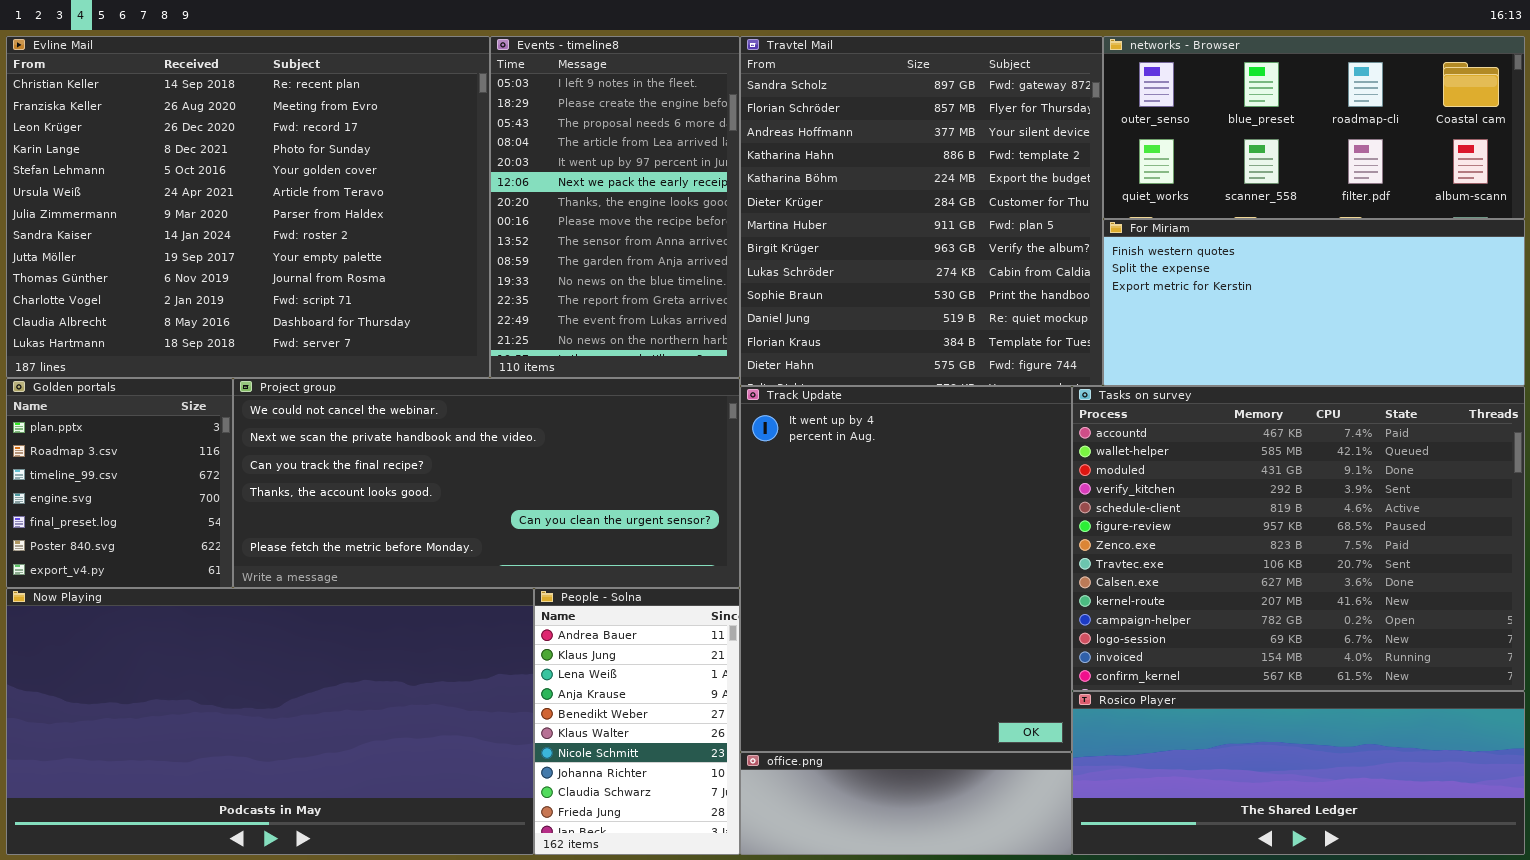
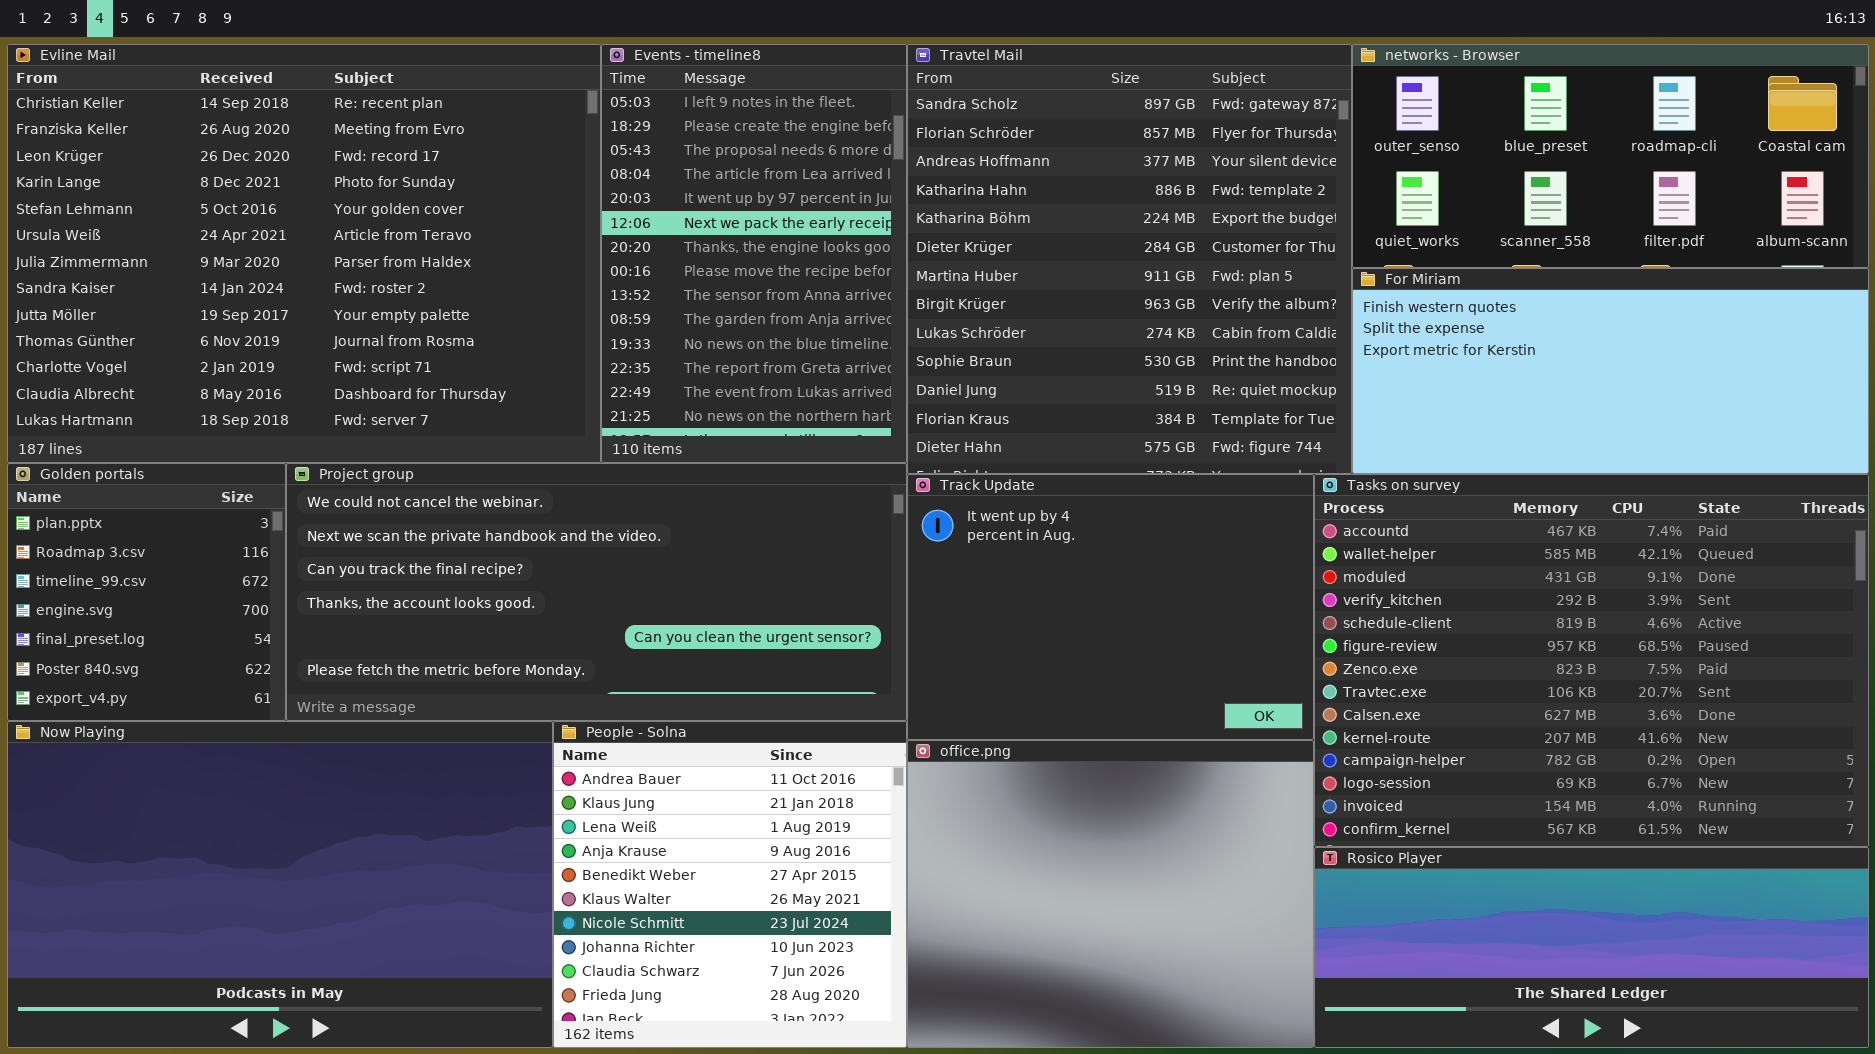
Track Update: [740,386,1072,752] -> [907,474,1314,740], resized
Now Playing: [6,588,534,855] -> [7,721,553,1048], resized
People - Solna: [534,588,740,855] -> [553,721,907,1048], resized
office.png: [740,752,1072,855] -> [907,740,1314,1048], resized

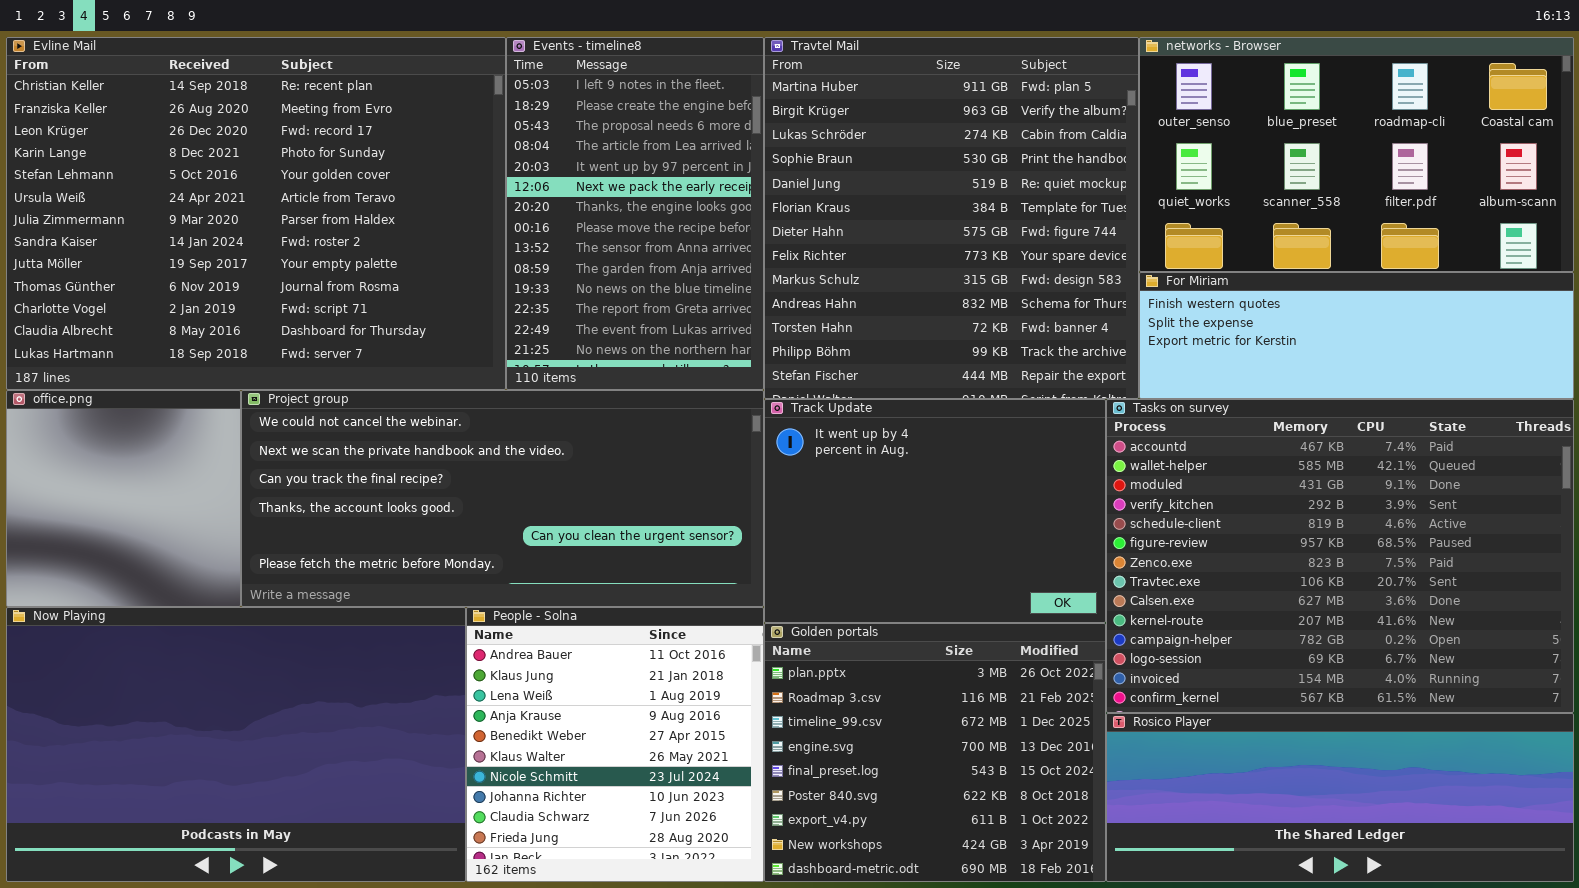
Travtel Mail: [907,44,1352,474] -> [764,37,1139,399], scrolled down 6 rows
networks - Browser: [1352,44,1869,268] -> [1139,37,1574,272], resized
For Miriam: [1352,268,1869,474] -> [1139,272,1574,399], resized
Golden portals: [7,463,286,721] -> [764,623,1106,882], moved, resized
office.png: [907,740,1314,1048] -> [6,390,241,607], moved, resized

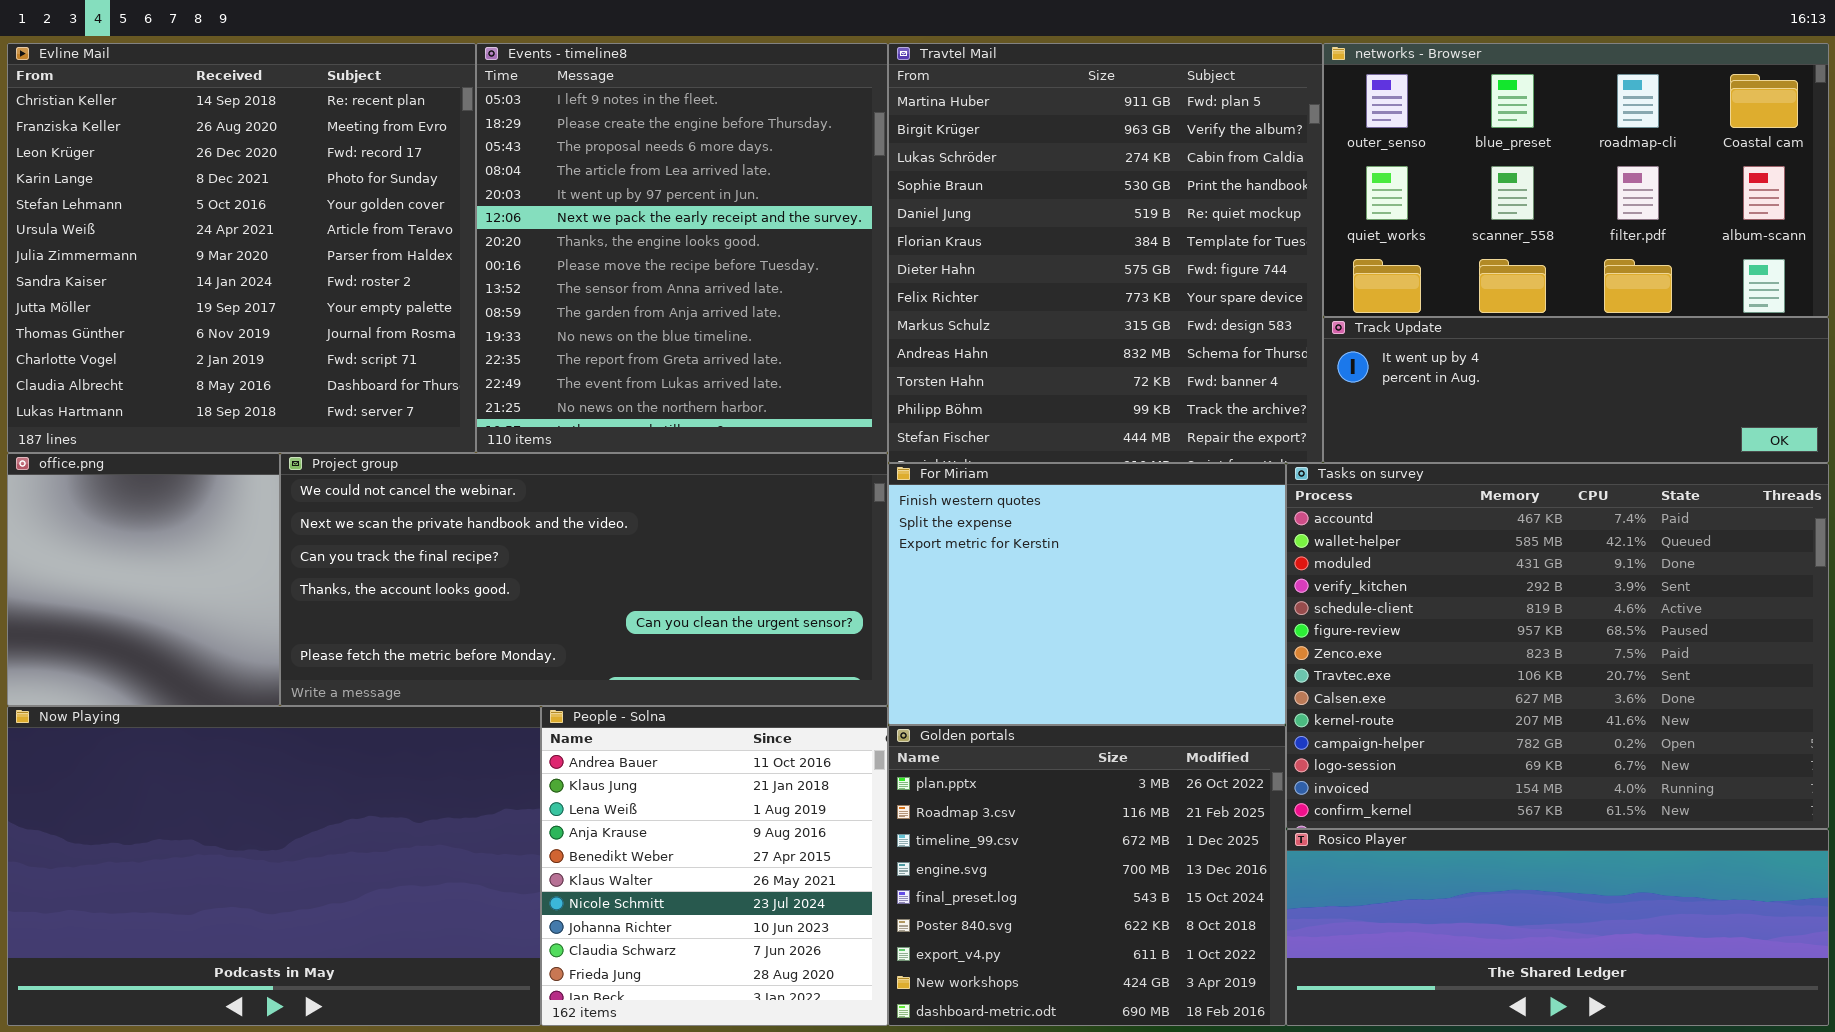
Evline Mail: [6,37,506,390] -> [7,43,476,453], resized
Events - timeline8: [506,37,764,390] -> [476,43,888,453], resized
For Miriam: [1139,272,1574,399] -> [888,463,1286,725], moved, resized
Track Update: [764,399,1106,623] -> [1323,317,1829,463], moved, resized

